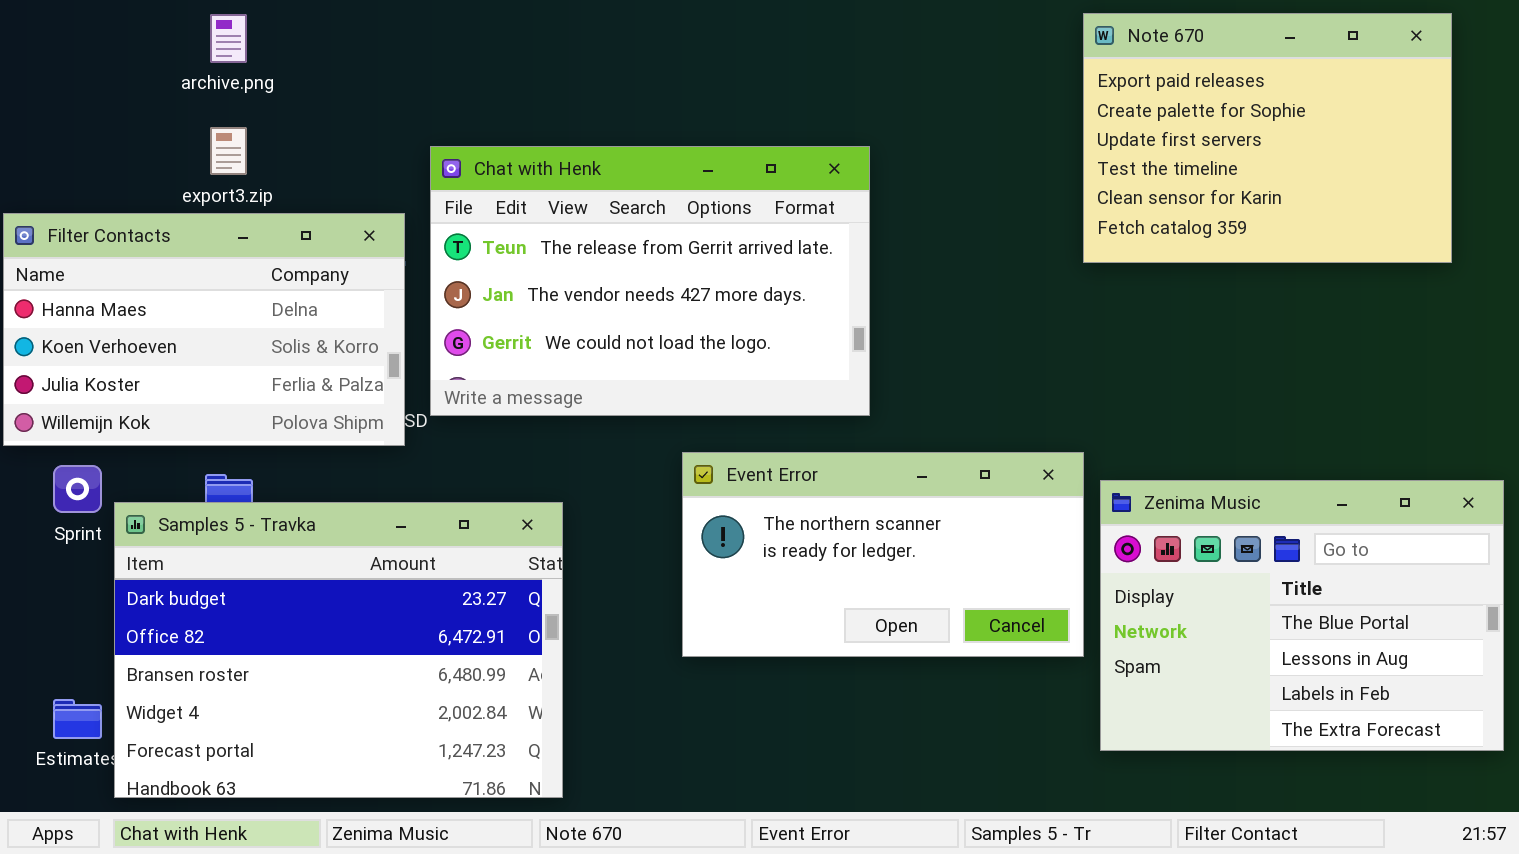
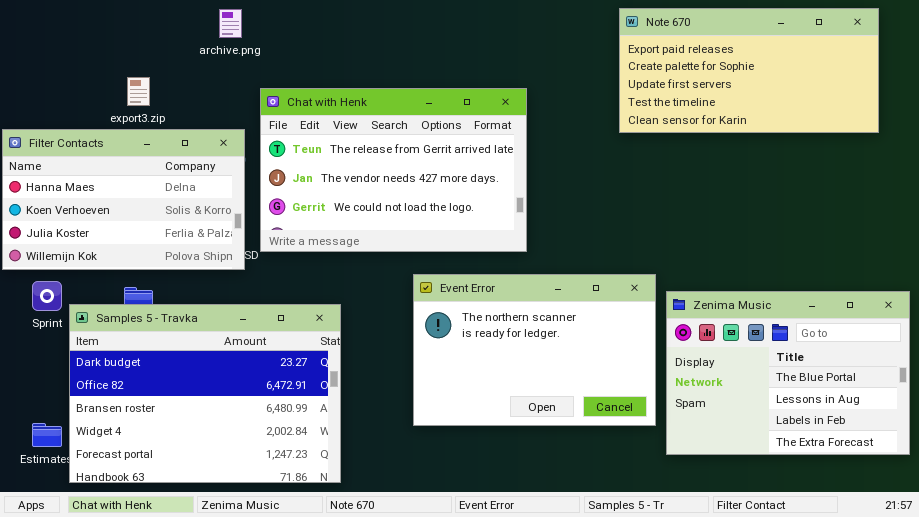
Note 670: [1083,13,1452,263] -> [619,8,879,133], resized
archive.png: [210,14,247,63] -> [219,9,242,38], moved
Event Error: [682,452,1084,657] -> [413,274,656,426], resized

